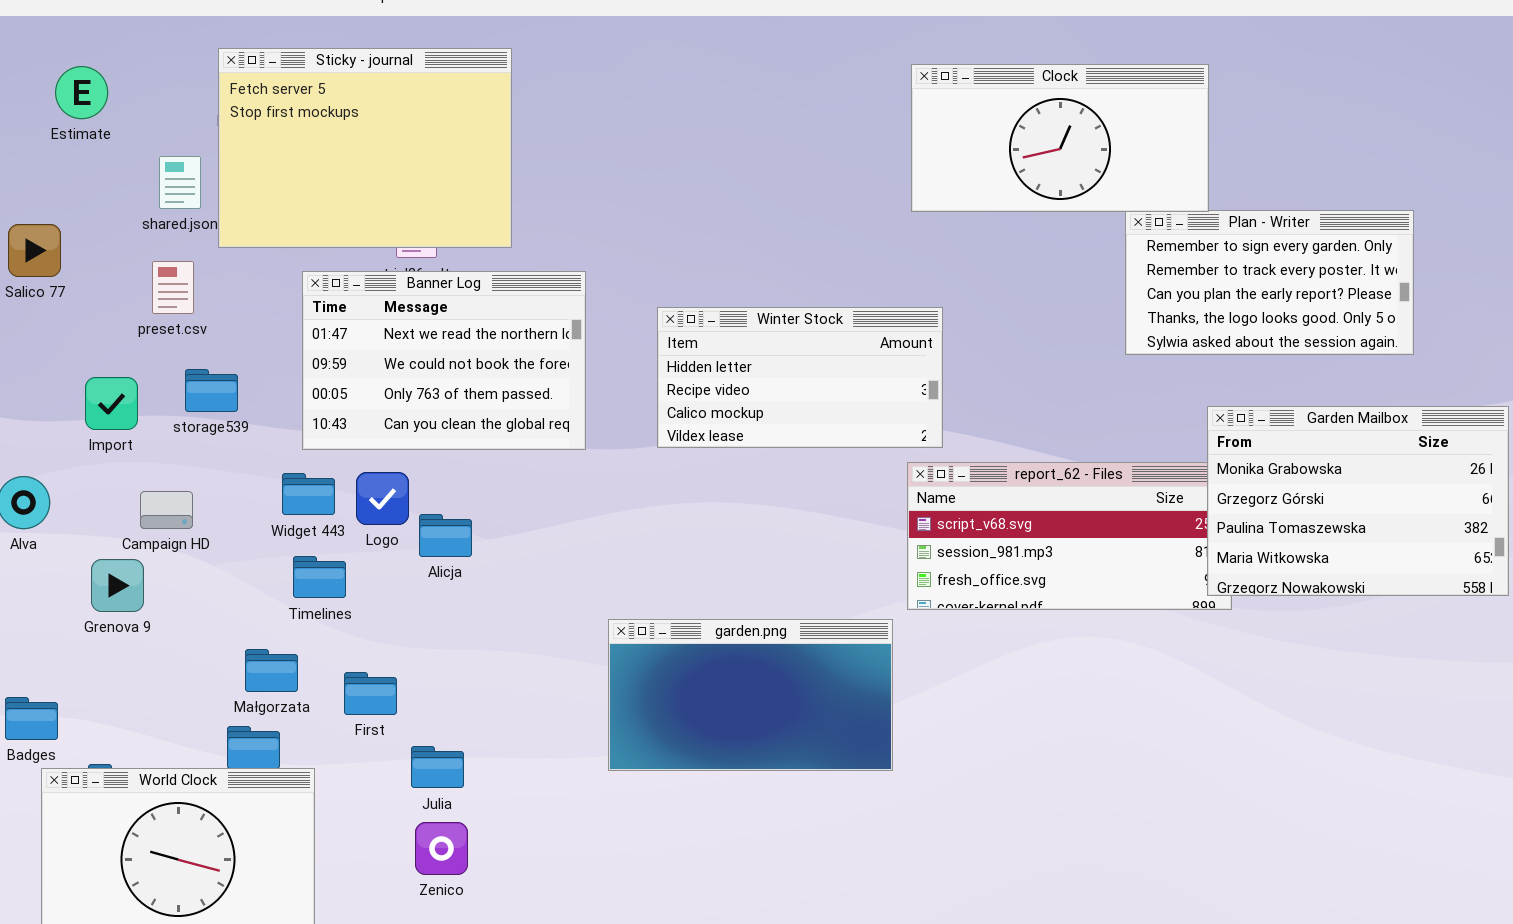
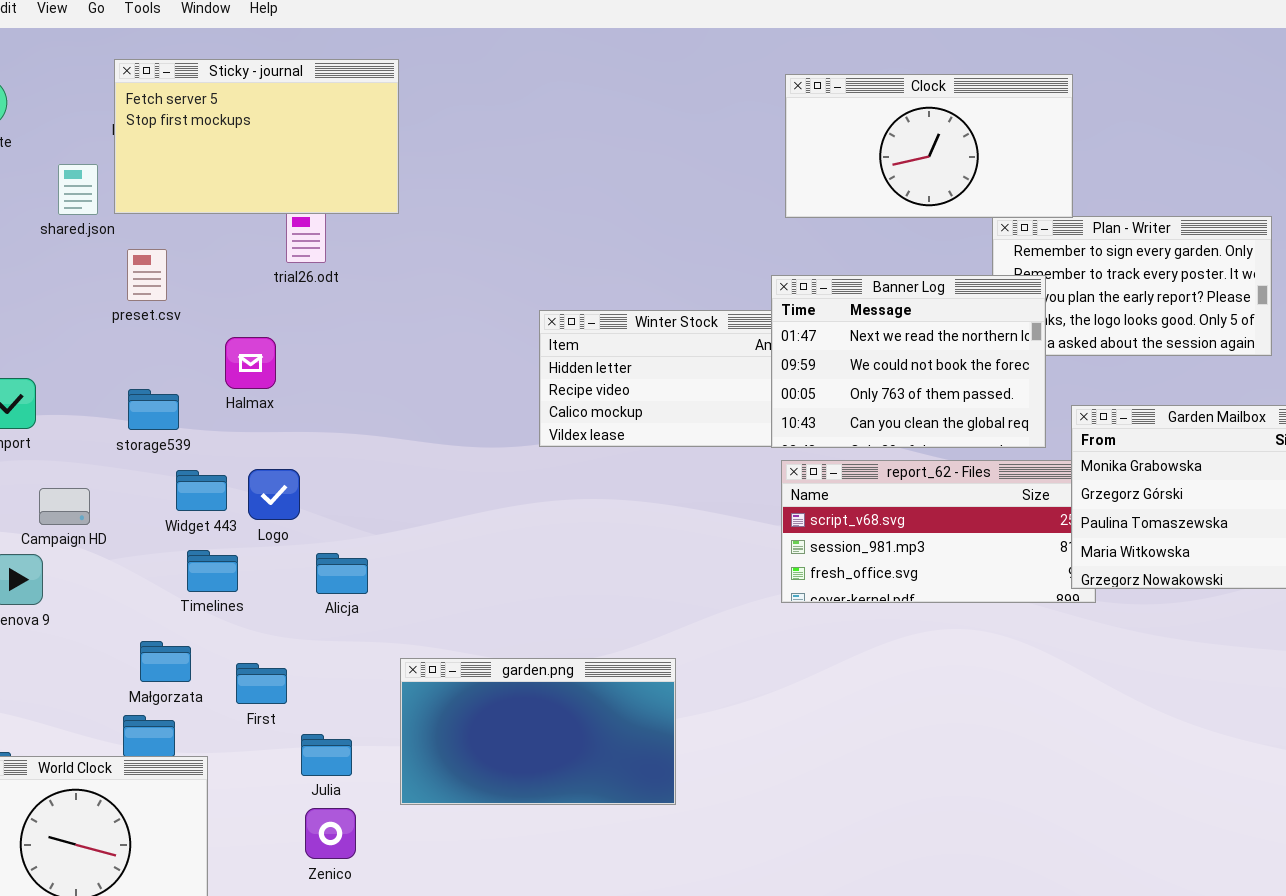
Sticky - journal: [218,48,512,248] -> [114,59,399,214], resized
preset.csv: [152,261,194,314] -> [127,249,167,301], moved
Banner Log: [302,271,586,450] -> [771,275,1046,448], moved
storage539: [185,369,238,412] -> [128,389,179,430], moved
Alicja: [419,514,472,557] -> [316,553,368,594], moved
garden.png: [608,619,893,771] -> [400,658,676,805], moved

